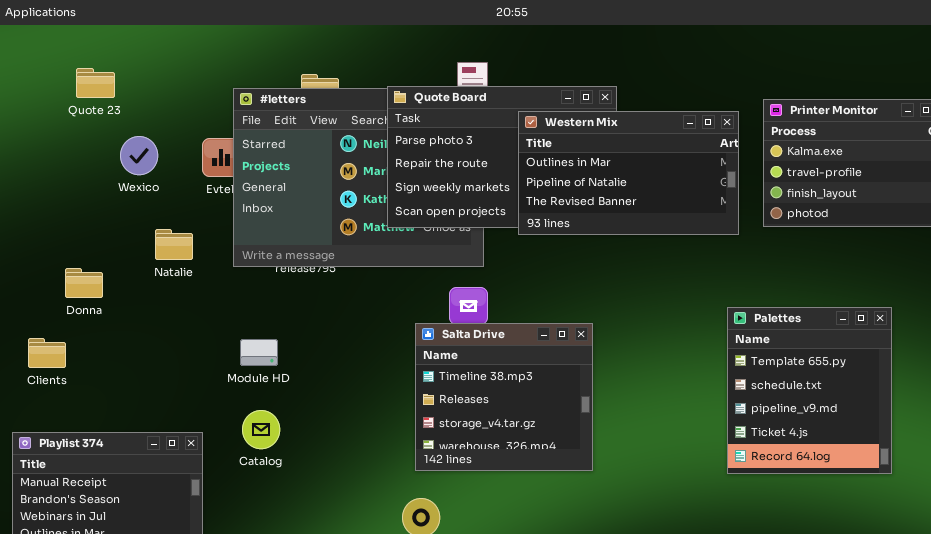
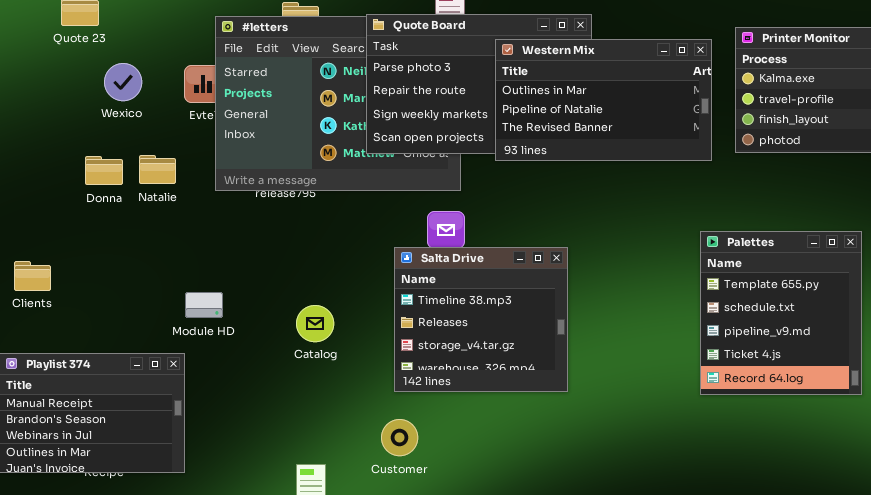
Donna: [65,268,103,298] -> [85,156,123,185], moved
Module HD: [240,339,278,366] -> [185,292,223,318], moved
Catalog: [242,410,280,449] -> [296,305,334,342], moved

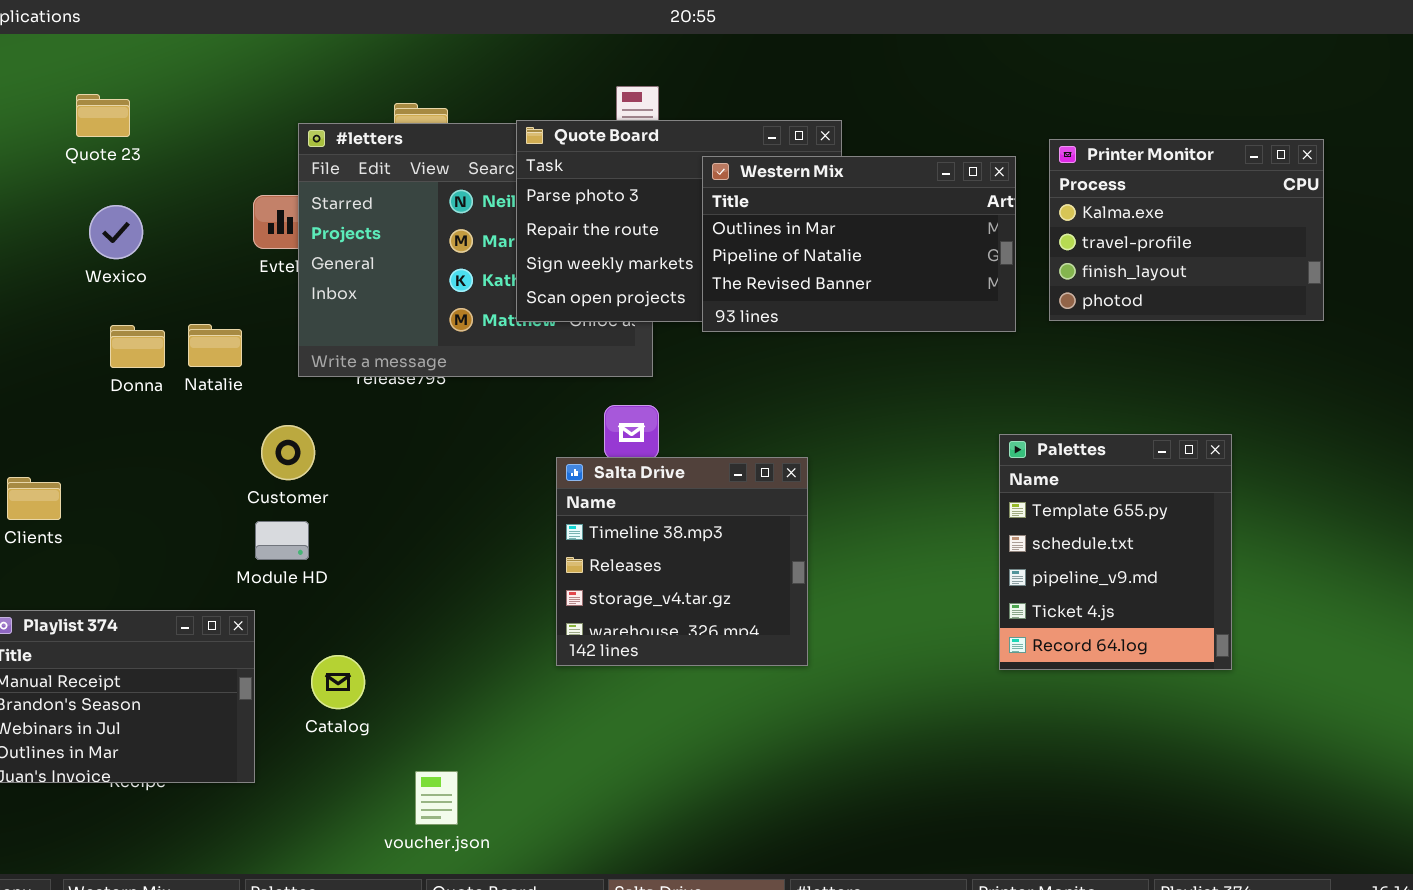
Wexico: [104,63,142,101] -> [89,205,143,259], moved
Catalog: [296,305,334,342] -> [311,655,365,709], moved
Customer: [381,419,418,456] -> [261,425,315,480], moved

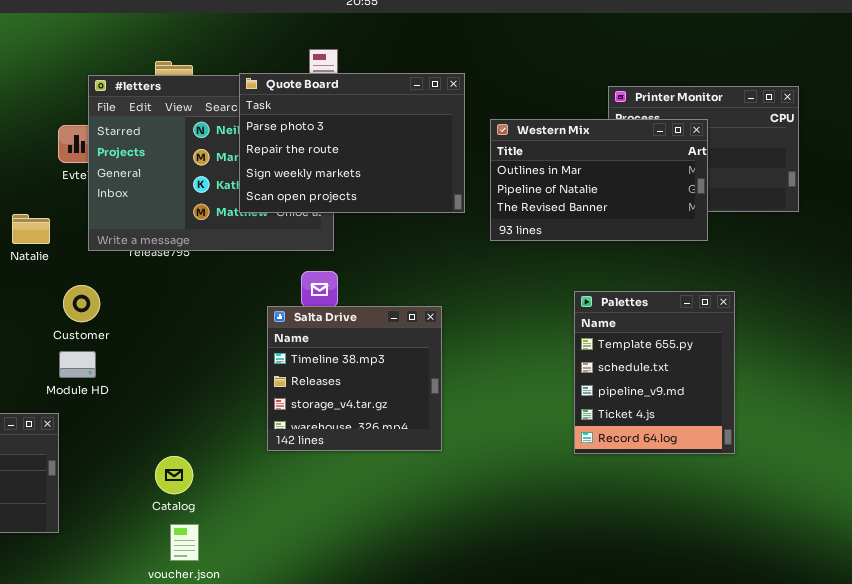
Western Mix: [702,156,1016,332] -> [490,119,708,241], moved
Catalog: [311,655,365,709] -> [155,456,193,494], moved

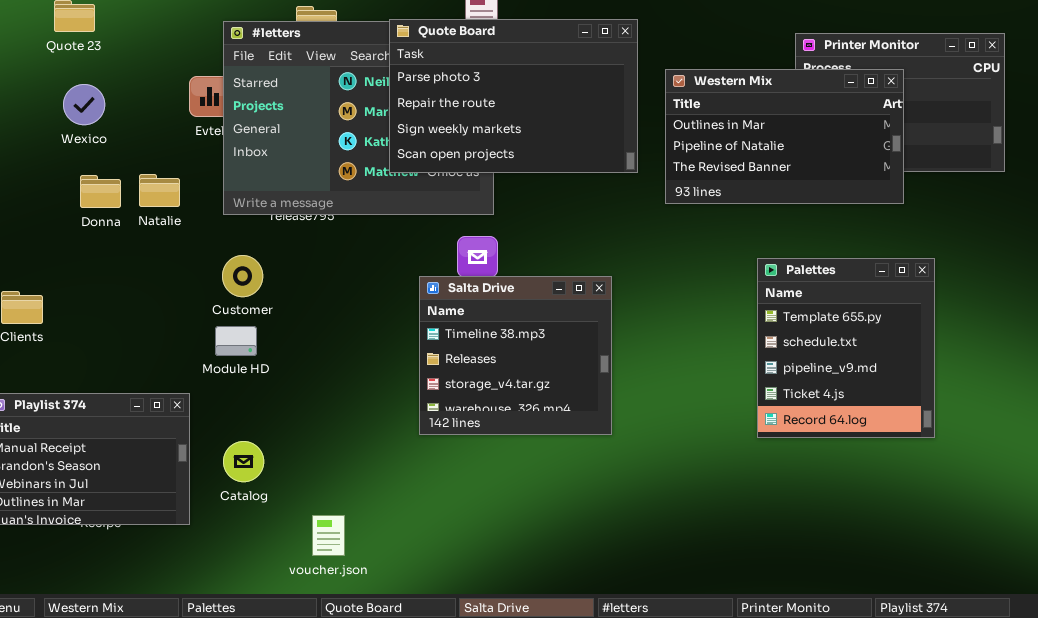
Customer: [63,285,100,322] -> [222,255,263,297], moved
Module HD: [59,351,96,378] -> [215,326,257,356], moved
Catalog: [155,456,193,494] -> [223,441,264,482], moved

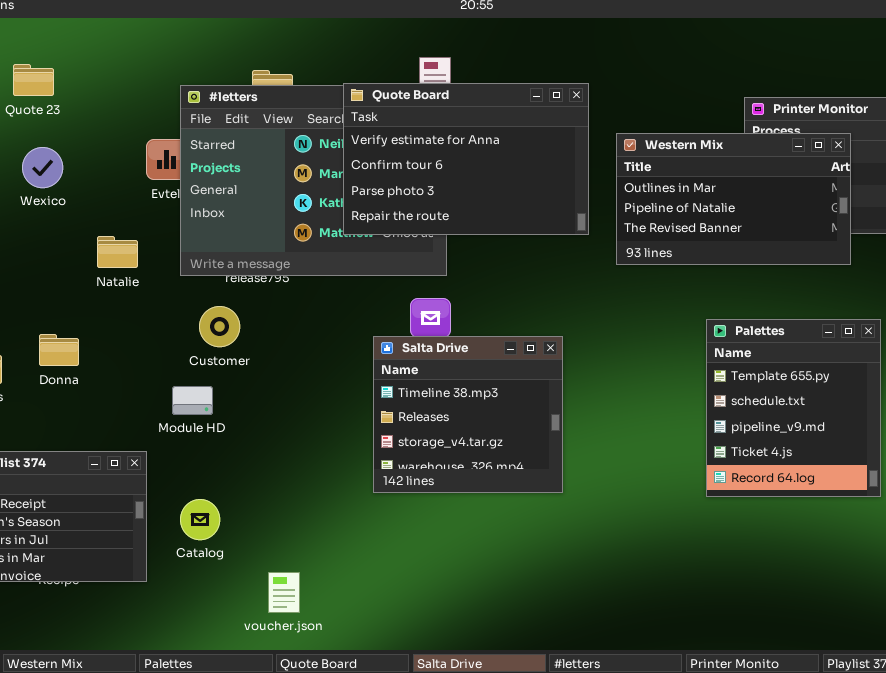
Quote Board: [389,19,638,173] -> [343,83,589,235], scrolled up 2 rows
Donna: [80,175,121,208] -> [39,334,79,366], moved
Customer: [222,255,263,297] -> [199,306,240,347], moved

